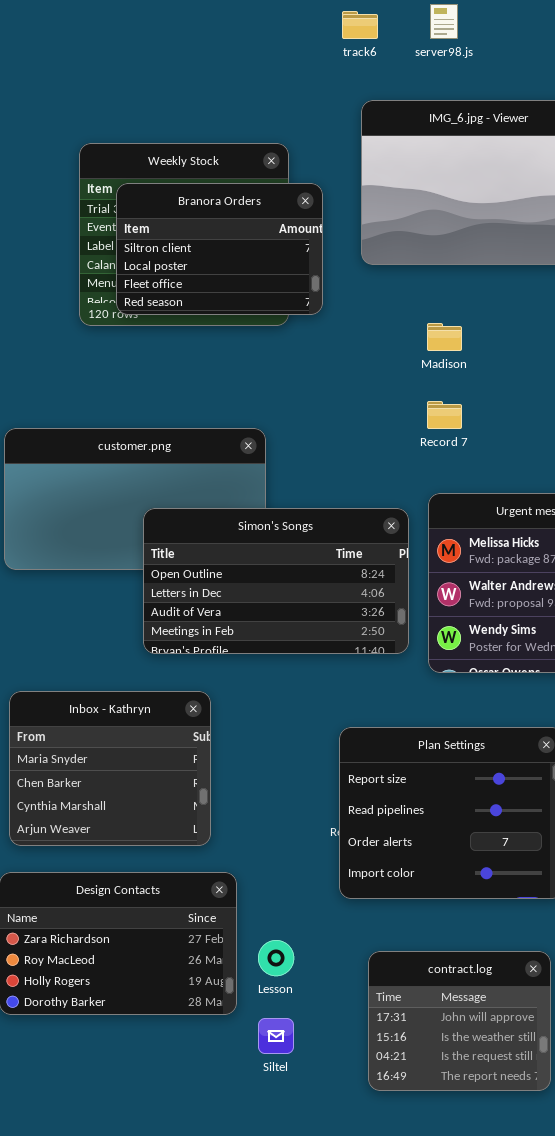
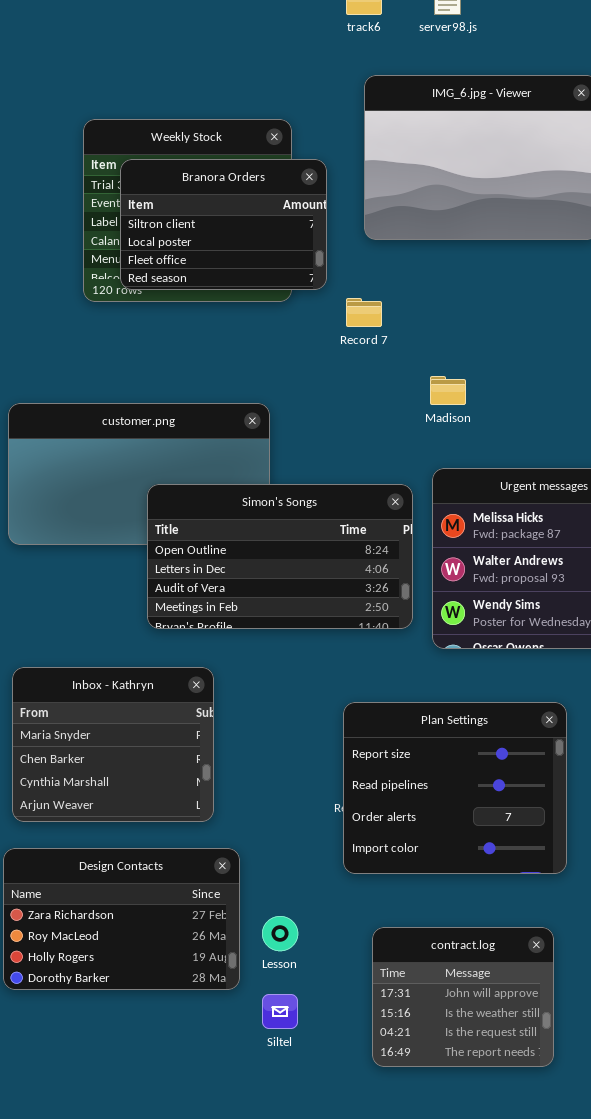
Madison: [427,323,462,351] -> [430,376,466,405], moved
Record 7: [427,401,462,429] -> [346,298,382,327], moved

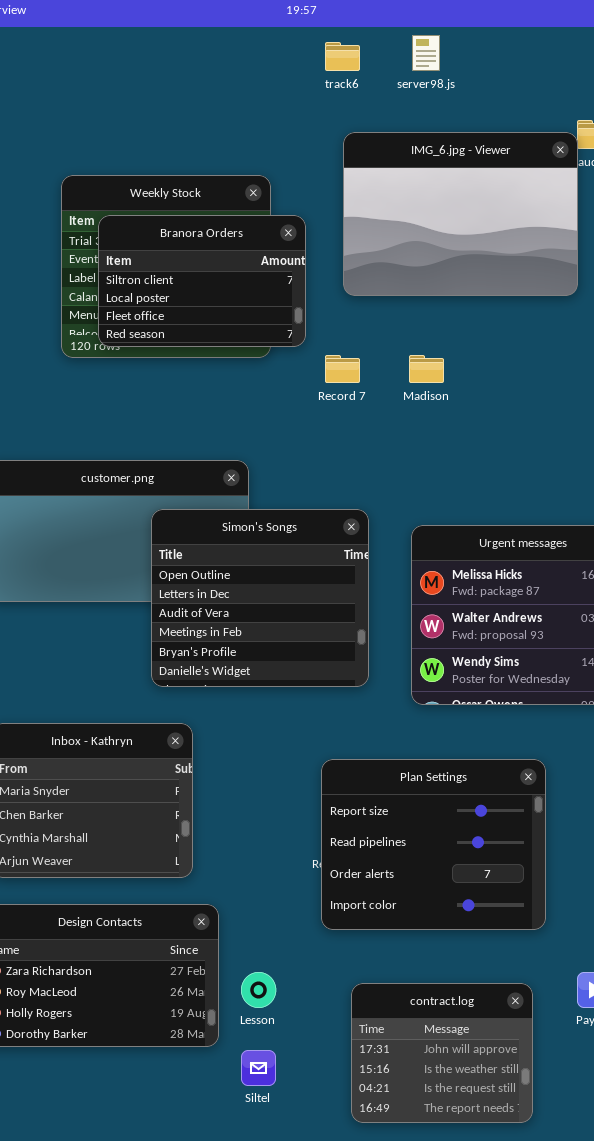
Madison: [430,376,466,405] -> [409,355,444,383], moved
Simon's Songs: [147,484,413,629] -> [151,509,369,687], moved, resized

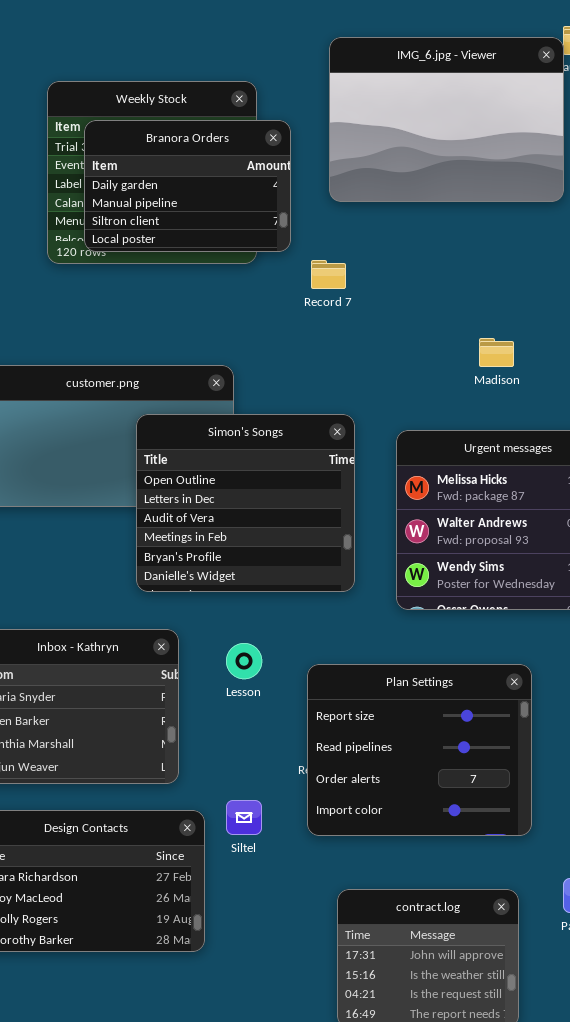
Branora Orders: [98,215,306,347] -> [84,120,291,252], scrolled up 2 rows
Madison: [409,355,444,383] -> [479,338,514,367], moved
Lesson: [241,972,276,1008] -> [226,643,262,679], moved
Siltel: [241,1050,276,1086] -> [226,800,262,835], moved

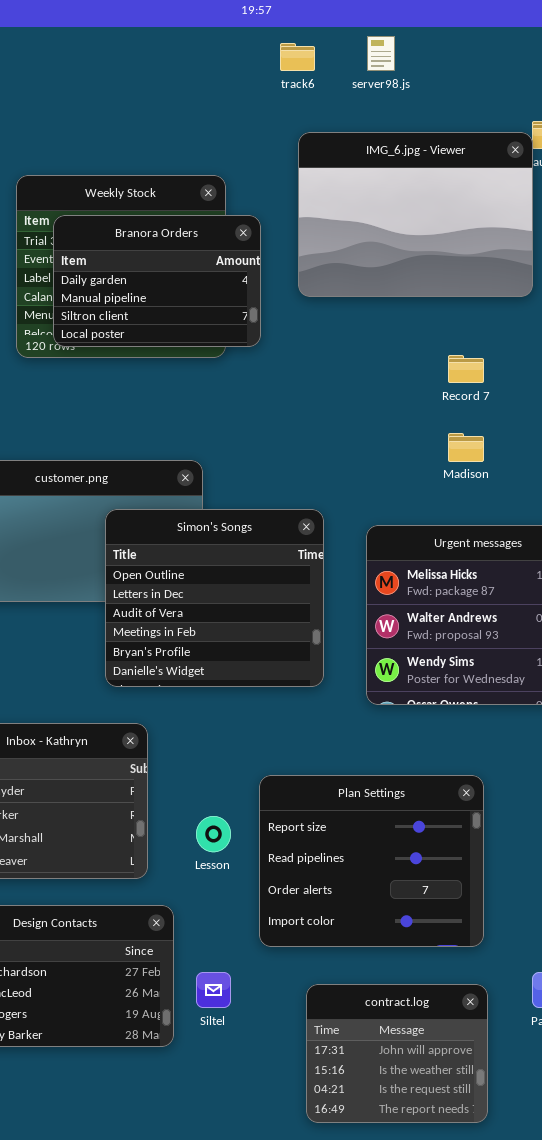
Record 7: [311,260,346,289] -> [448,355,484,383], moved
Lesson: [226,643,262,679] -> [196,816,231,852], moved
Plan Settings: [307,664,532,836] -> [259,775,484,947], moved
Siltel: [226,800,262,835] -> [196,972,231,1008], moved

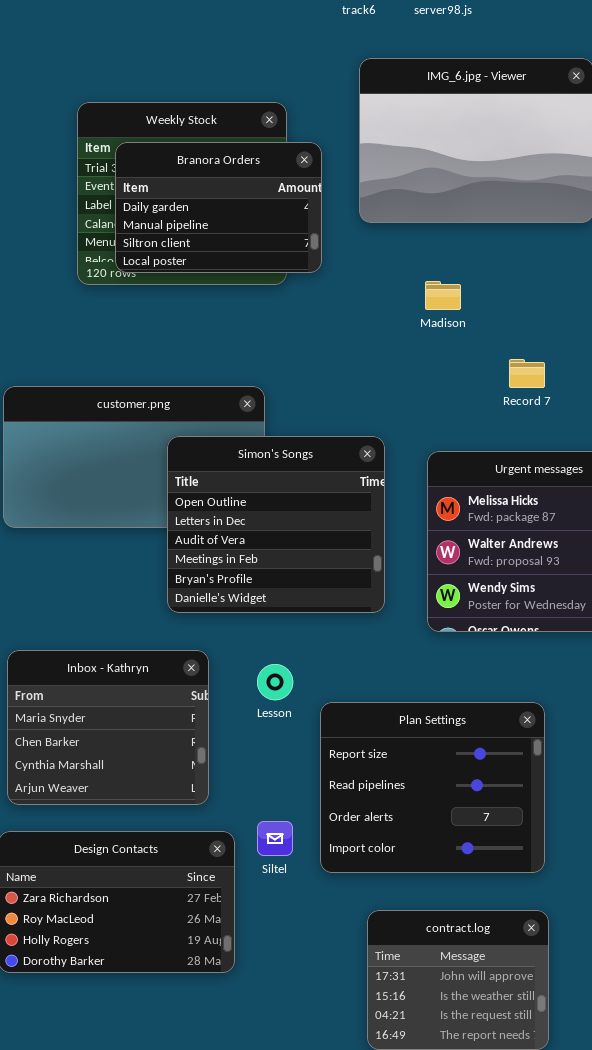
Record 7: [448,355,484,383] -> [509,359,545,388], moved
Madison: [448,433,484,462] -> [425,281,461,310], moved
Lesson: [196,816,231,852] -> [257,664,293,700], moved
Siltel: [196,972,231,1008] -> [257,821,293,856], moved

